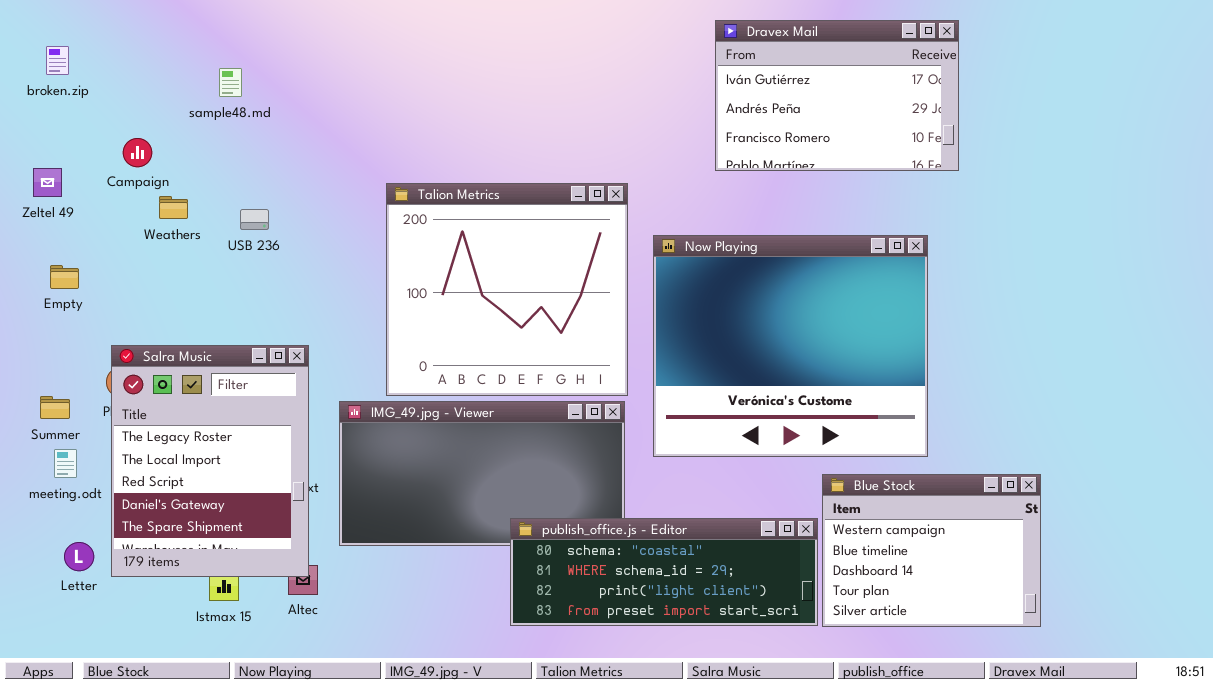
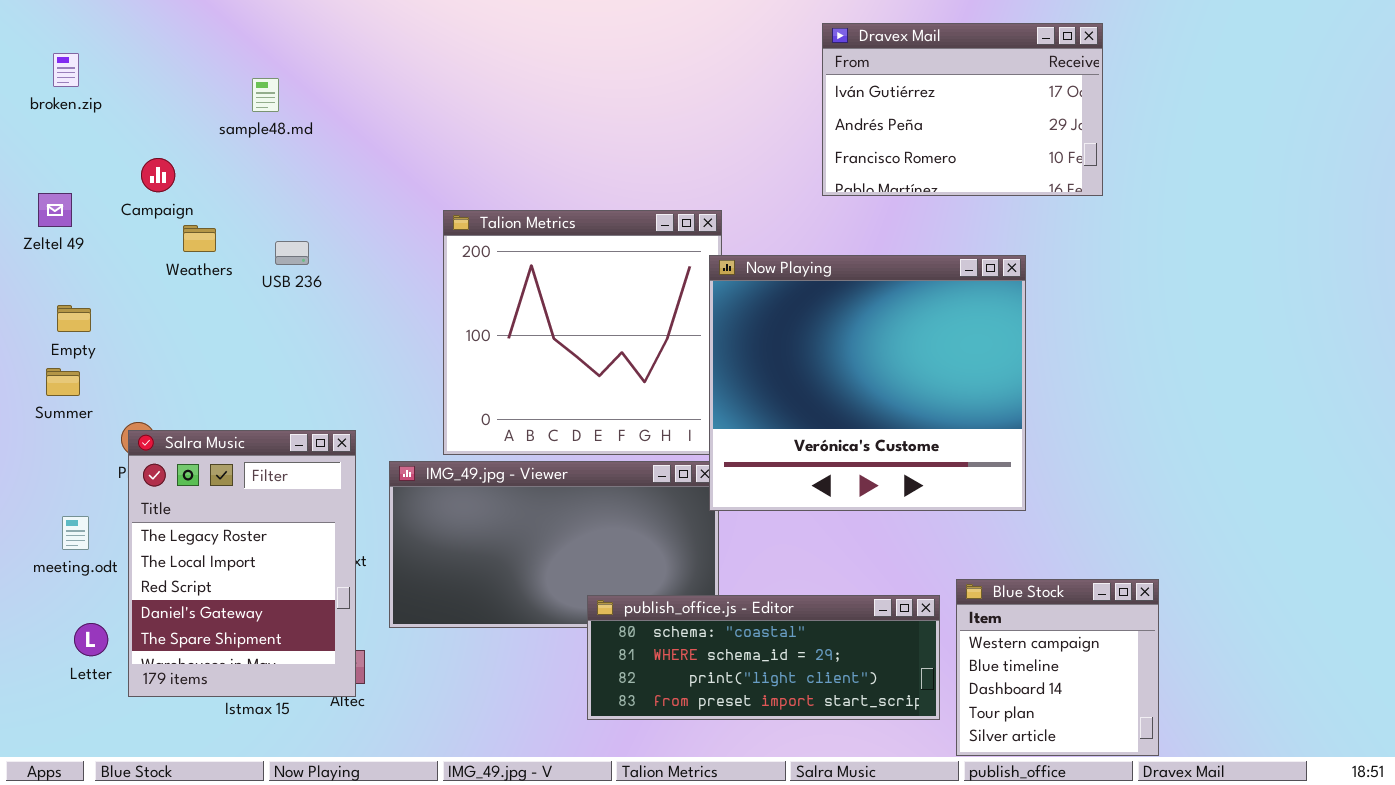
Now Playing: [653,235,928,457] -> [709,255,1026,511], moved
Salra Music: [111,345,309,577] -> [128,430,356,697], moved
Summer: [40,396,70,419] -> [46,368,80,396], moved
Blue Stock: [822,474,1041,627] -> [956,579,1159,756], moved, resized

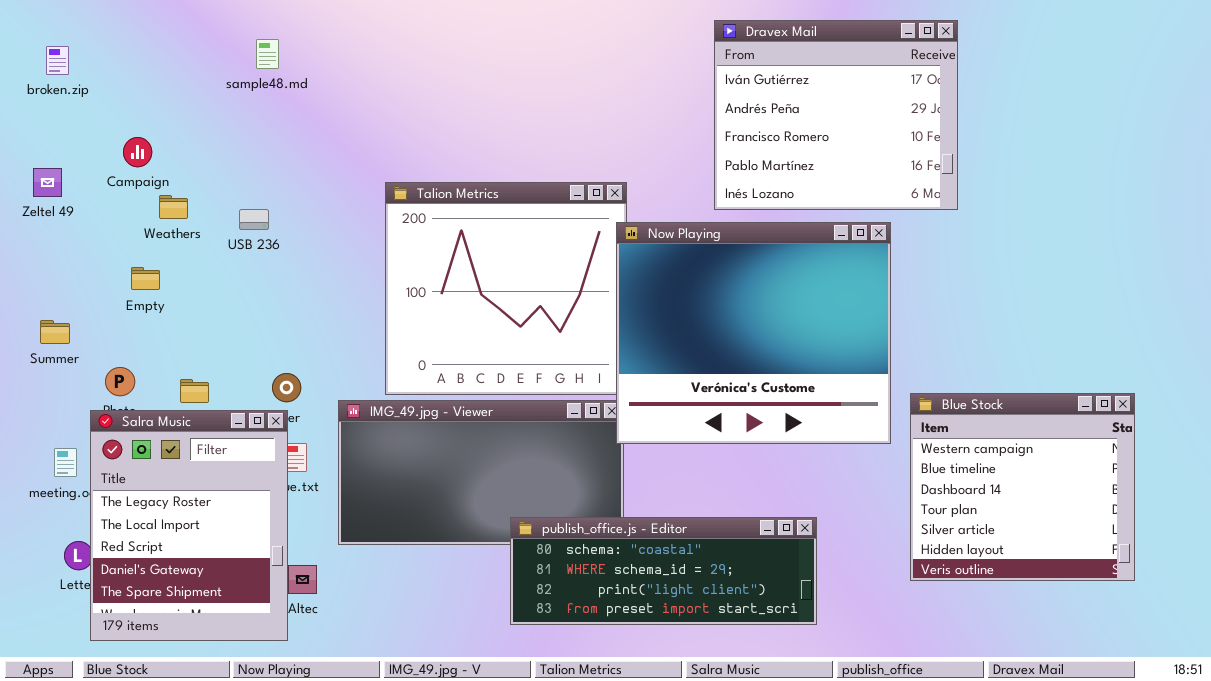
Dravex Mail: [822,23,1103,196] -> [714,20,958,210], resized
sample48.md: [252,78,279,112] -> [256,39,279,69], moved
Empty: [57,305,91,332] -> [131,267,160,290], moved
Salra Music: [128,430,356,697] -> [90,410,288,641], moved
Blue Stock: [956,579,1159,756] -> [910,393,1135,581], moved, resized

